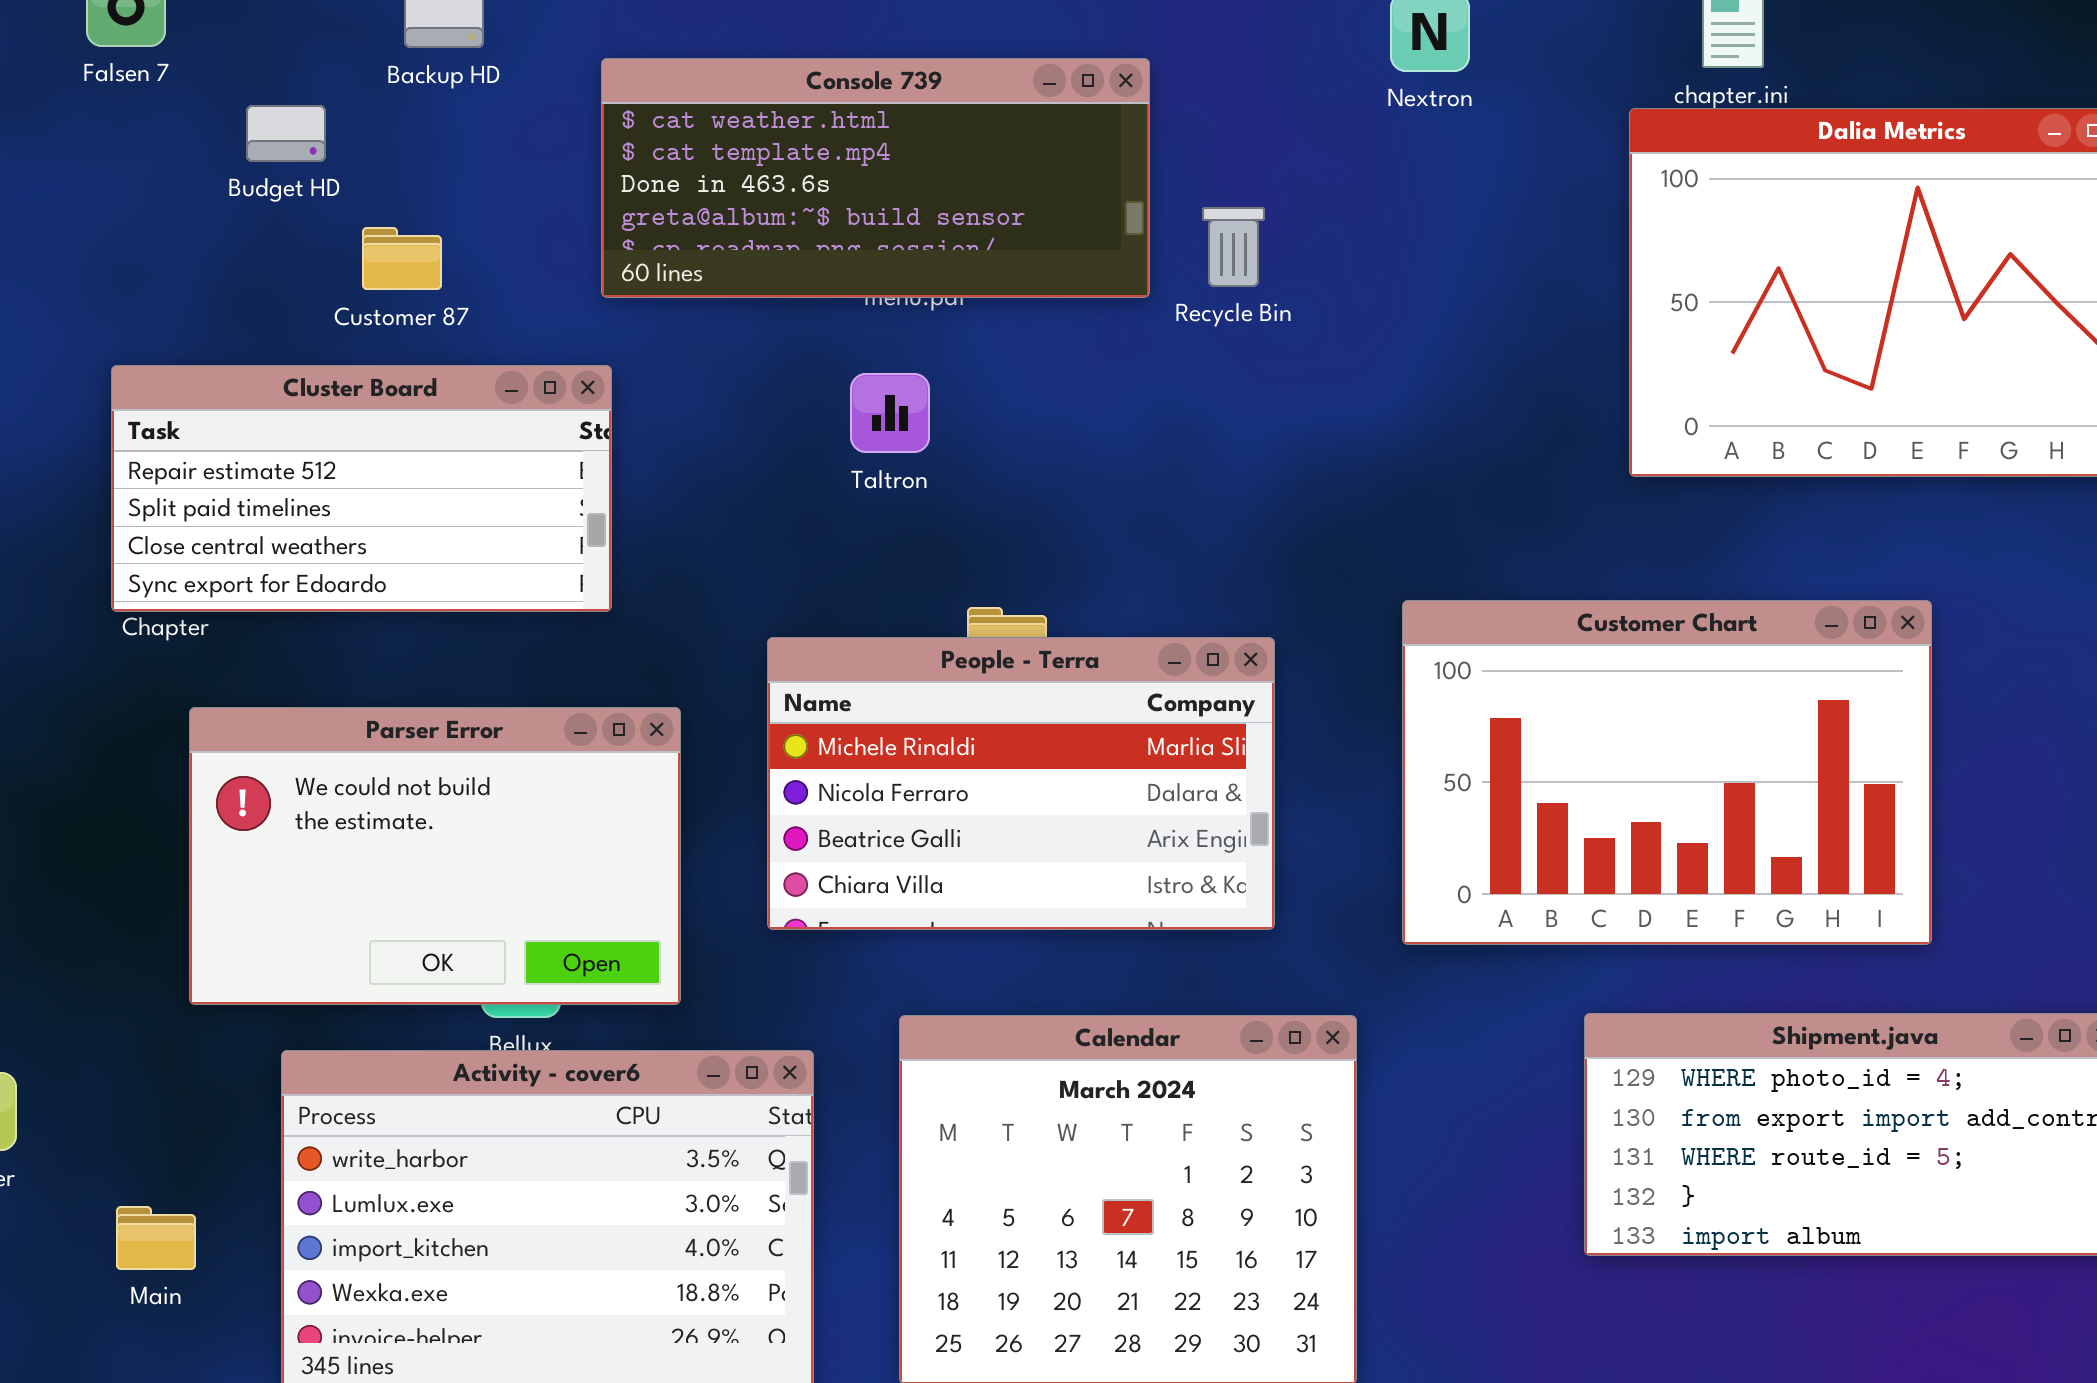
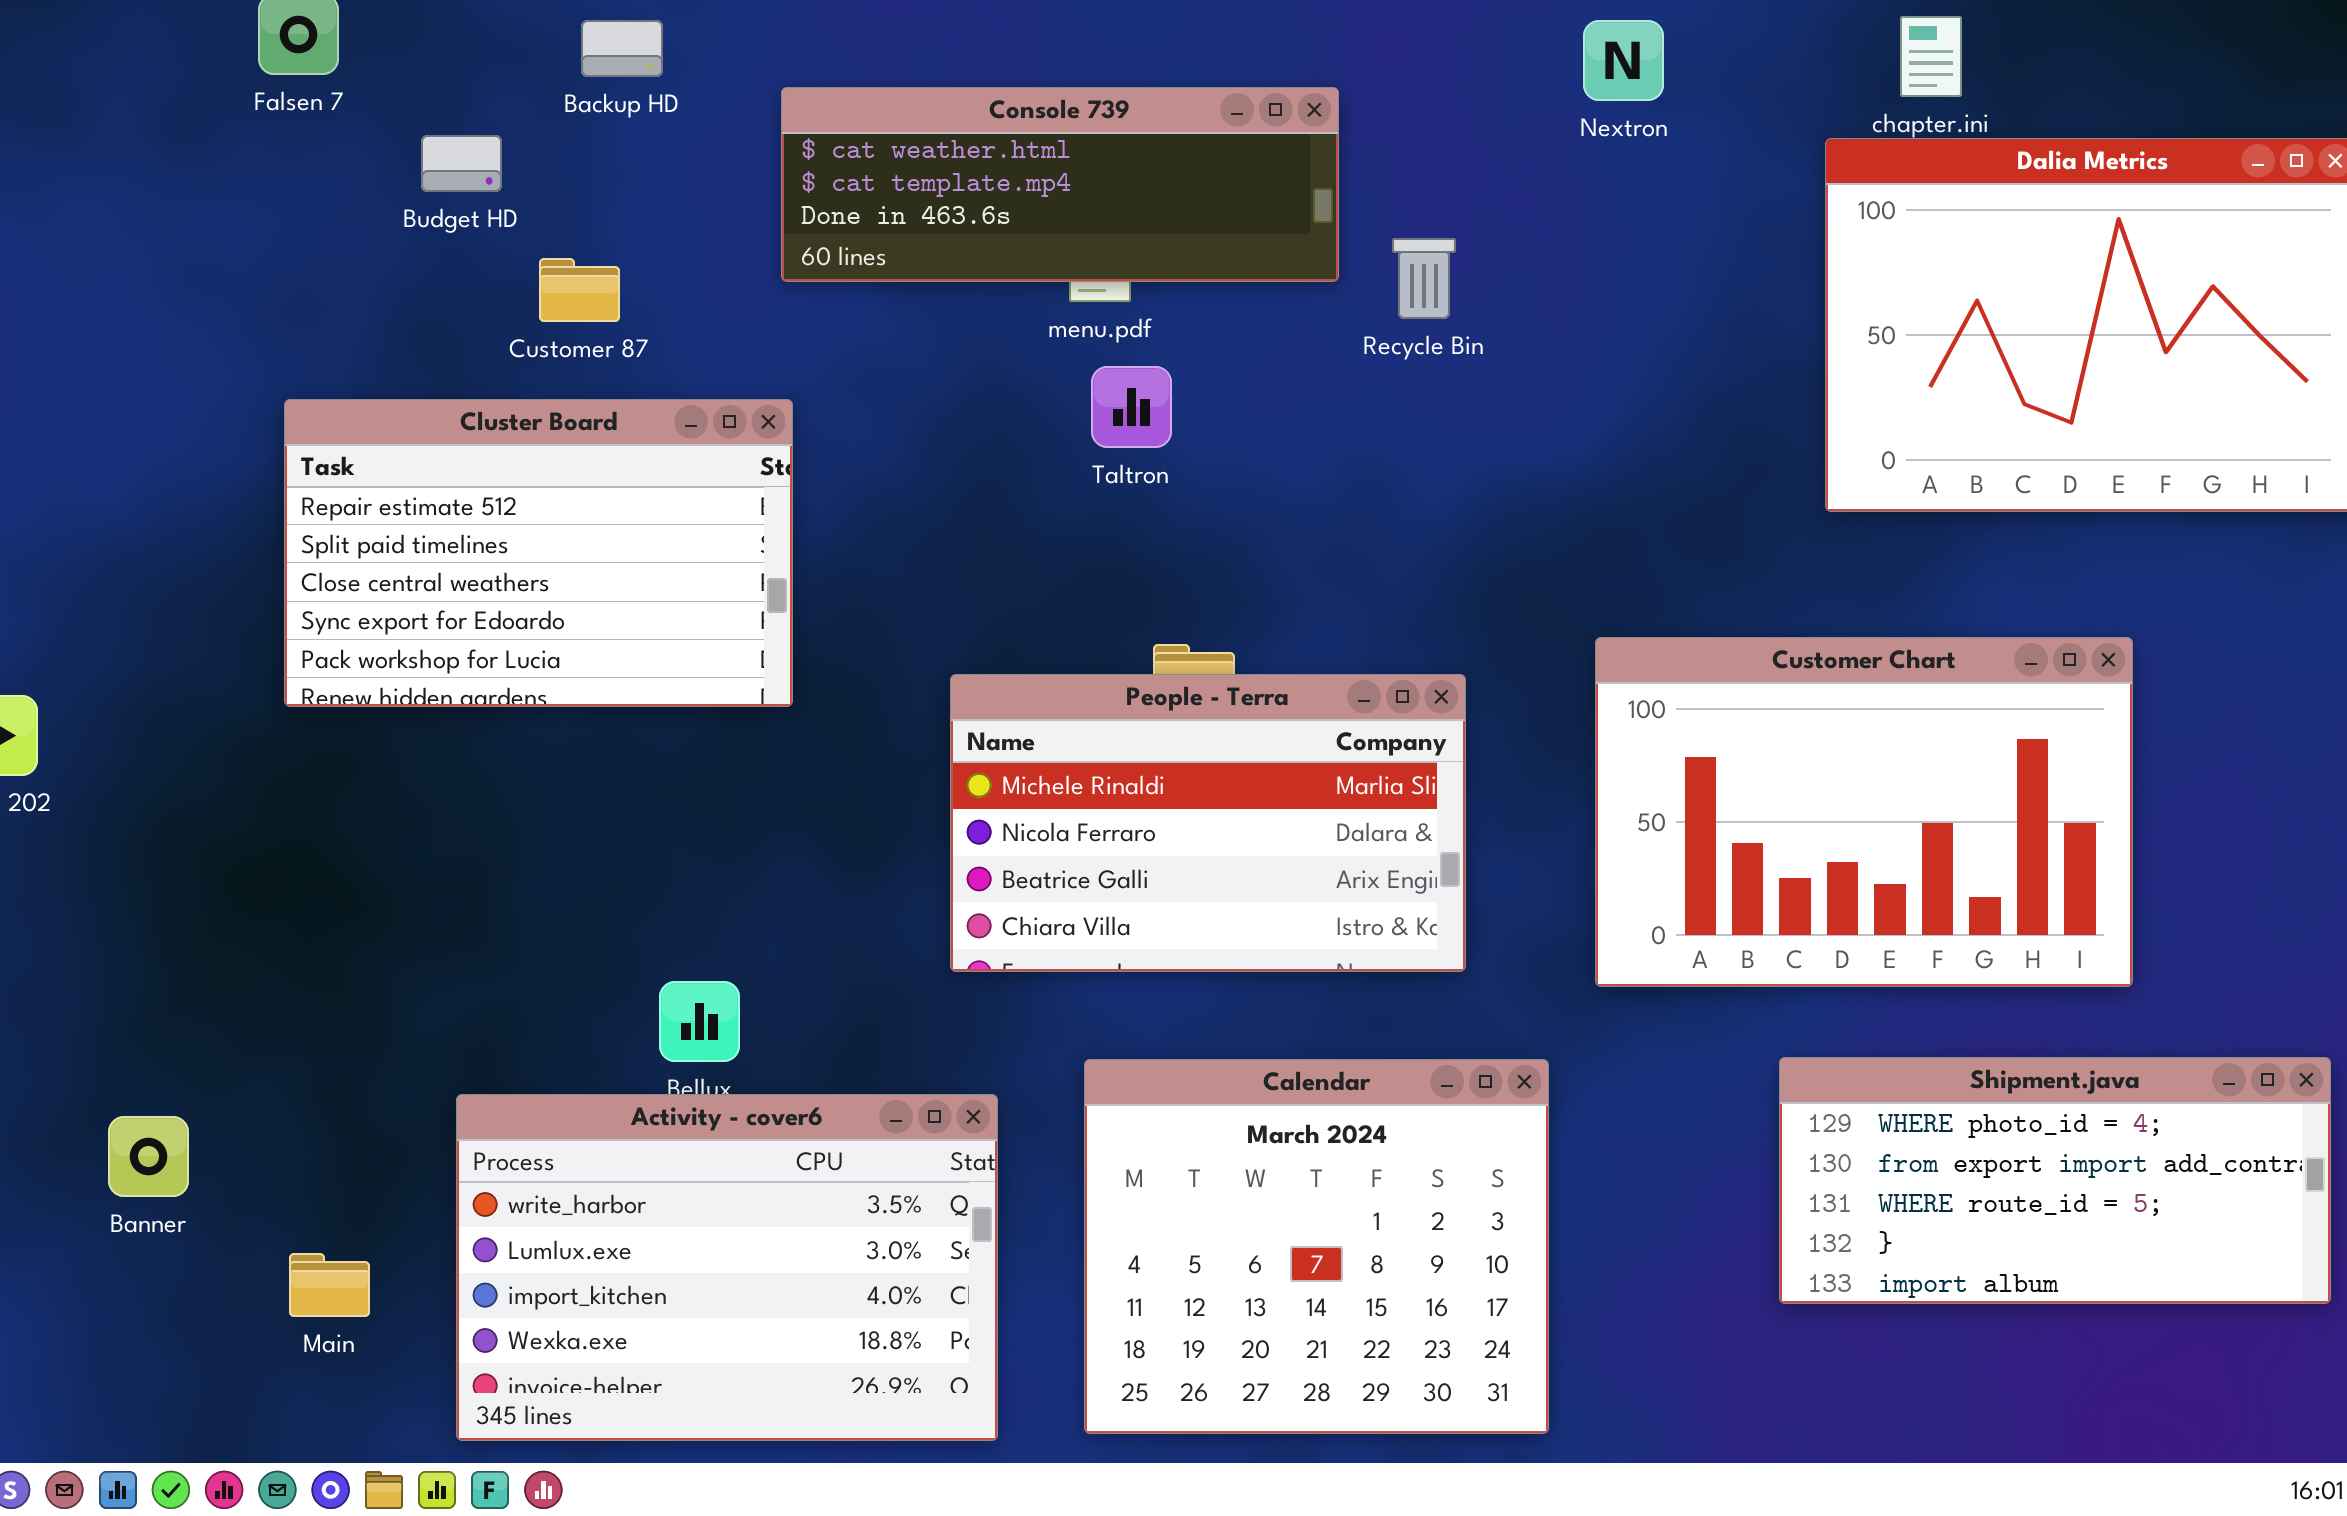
Console 739: [601,58,1150,298] -> [781,87,1339,282], resized
Cluster Board: [111,365,612,612] -> [284,399,793,707], resized
Taltron: [850,373,930,453] -> [1091,366,1172,448], moved
Parser Error: [189,707,681,1005] -> none, closed

